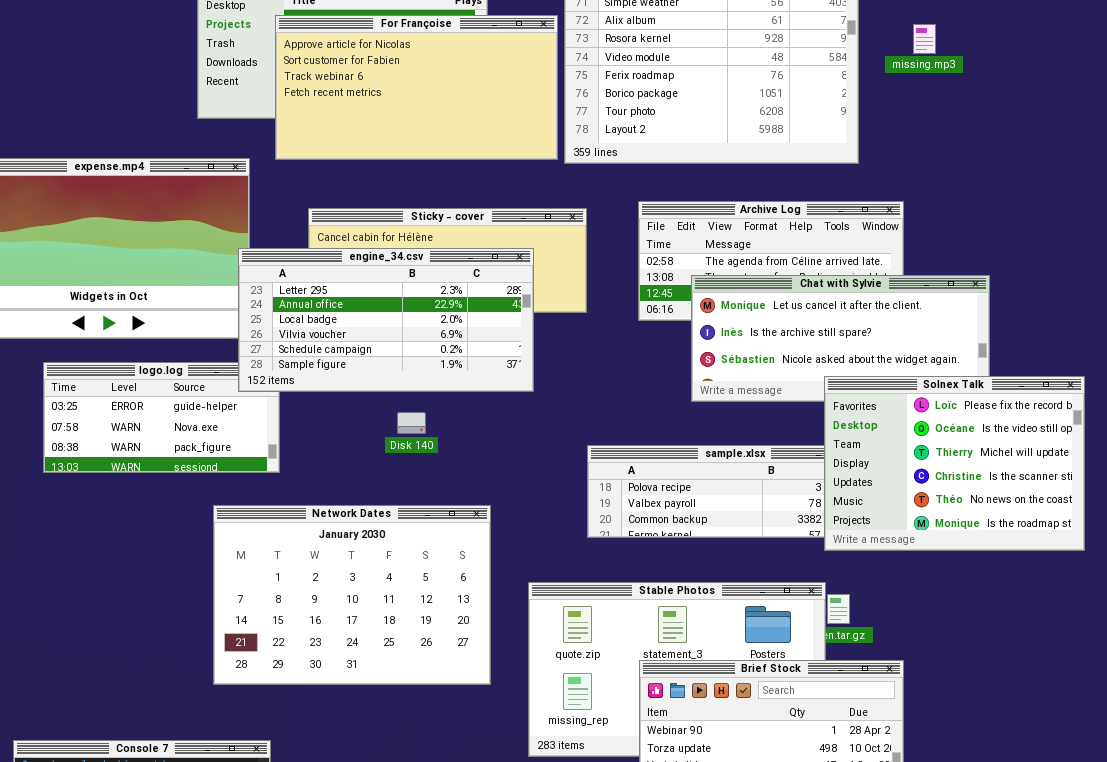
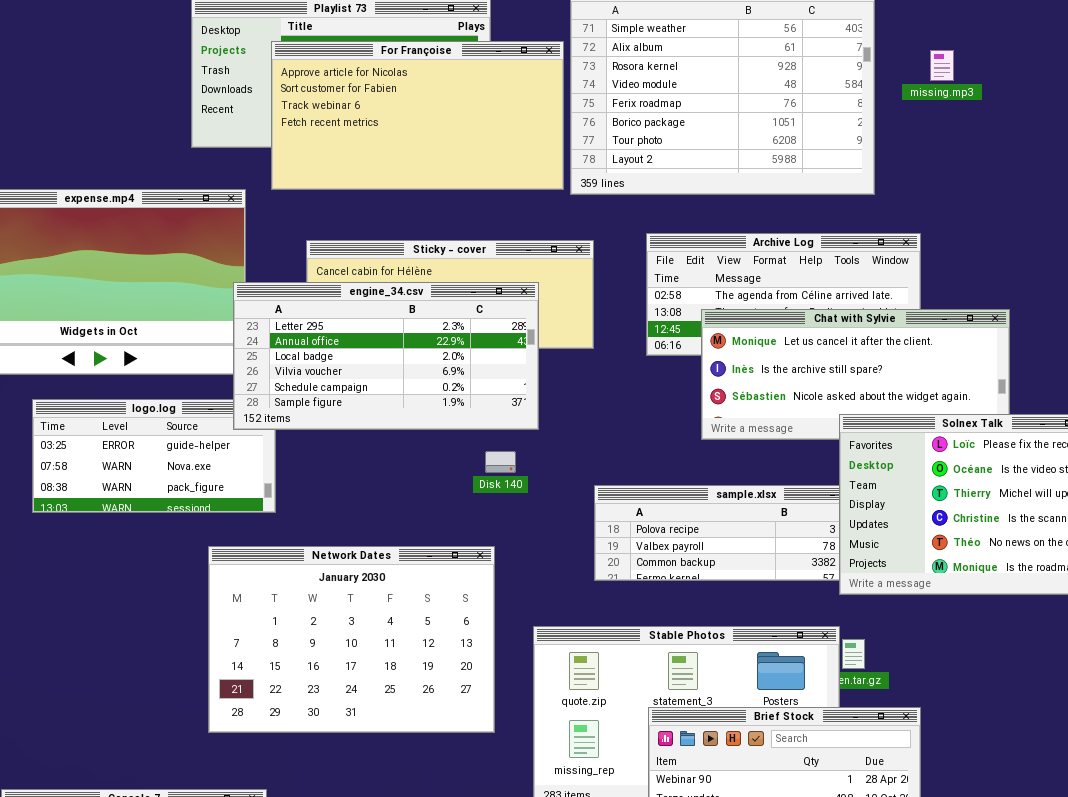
Disk 140: [397,412,426,434] -> [485,451,516,473], moved

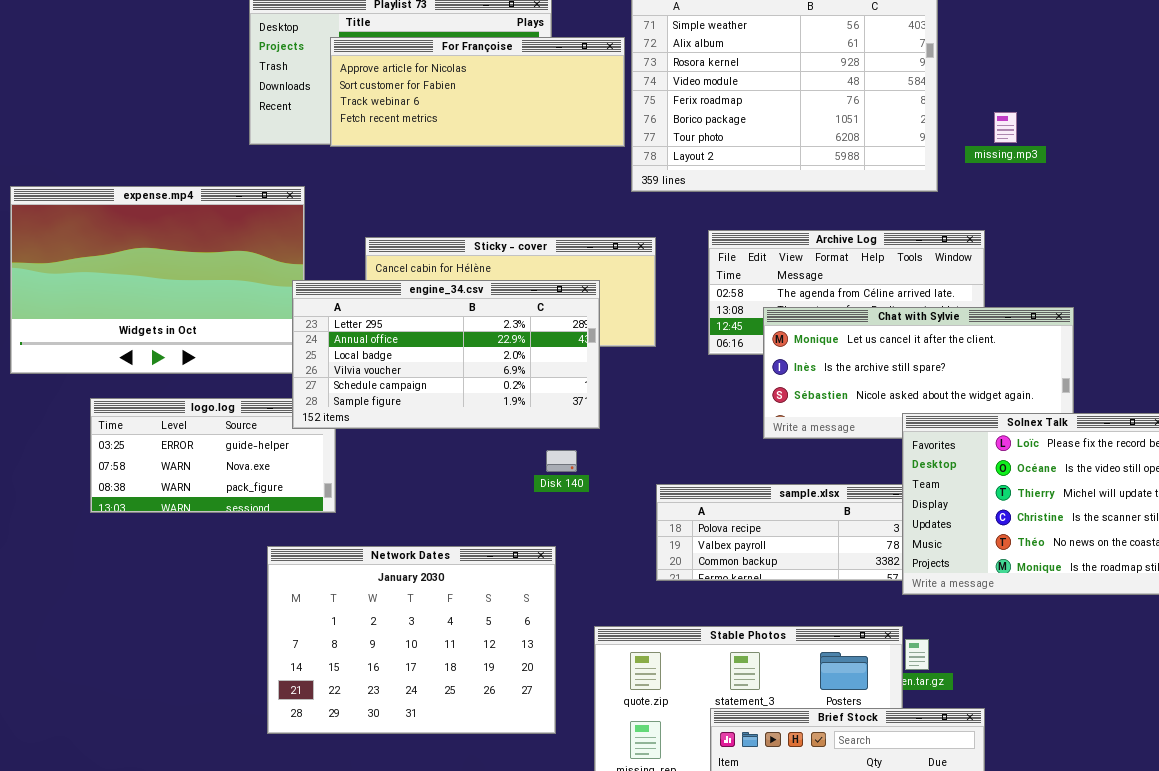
For Françoise: [271,41,564,190] -> [330,37,625,147], resized
missing.mp3: [930,50,954,81] -> [994,112,1017,143], moved

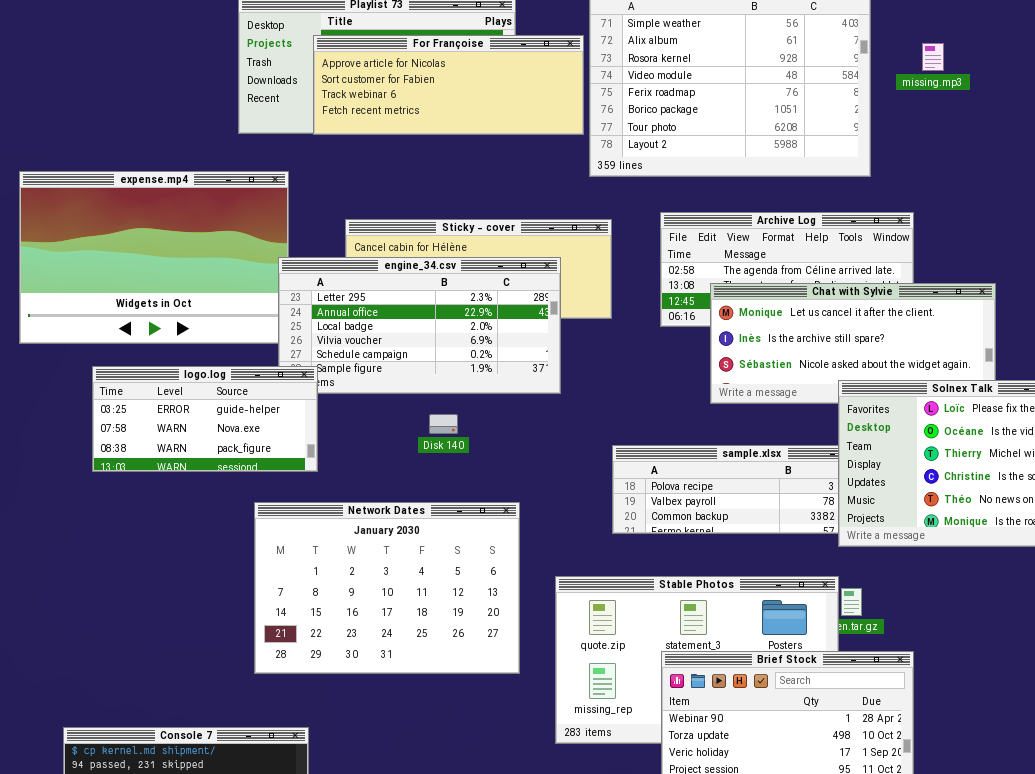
missing.mp3: [994,112,1017,143] -> [922,43,944,71], moved
logo.log: [90,398,336,513] -> [92,366,318,472], raised
Disk 140: [546,450,577,472] -> [429,414,458,434], moved

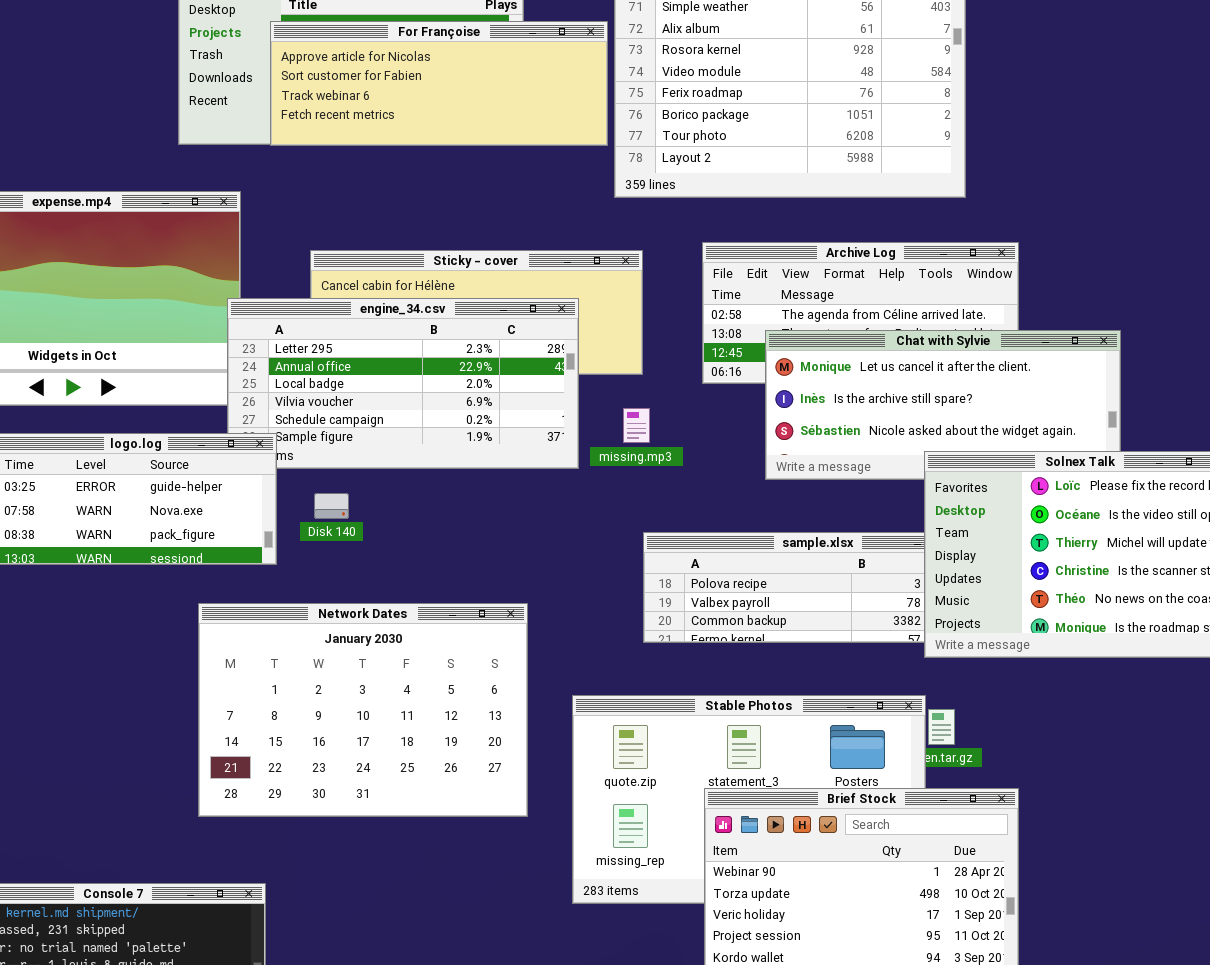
missing.mp3: [922,43,944,71] -> [623,408,650,443], moved
Disk 140: [429,414,458,434] -> [314,493,349,519], moved

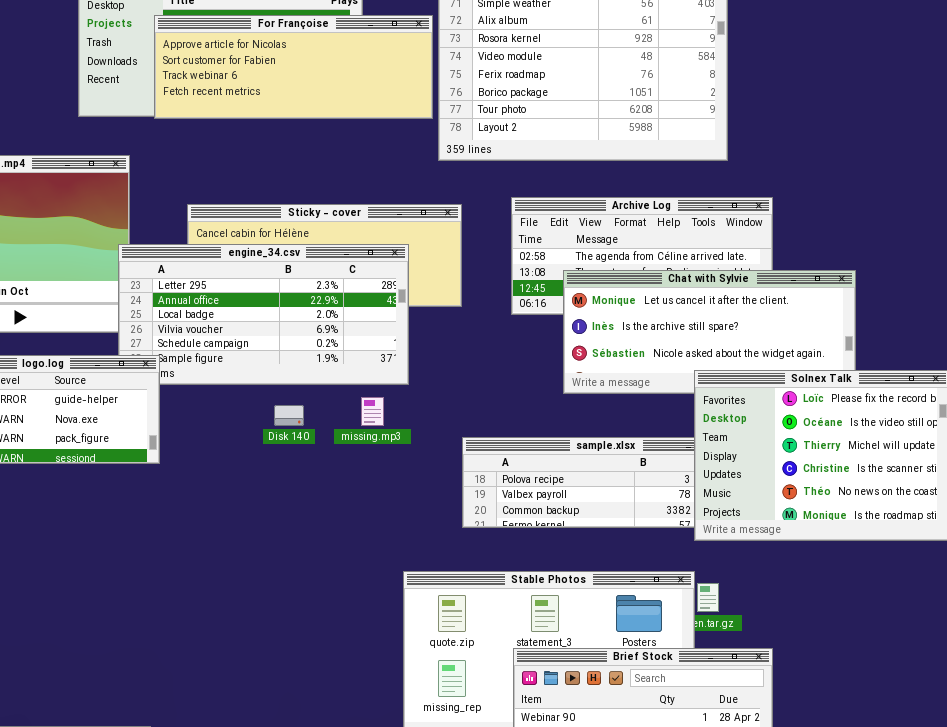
missing.mp3: [623,408,650,443] -> [361,397,384,426], moved
Disk 140: [314,493,349,519] -> [274,405,304,426], moved
Network Dates: [198,603,528,817] -> none, closed

